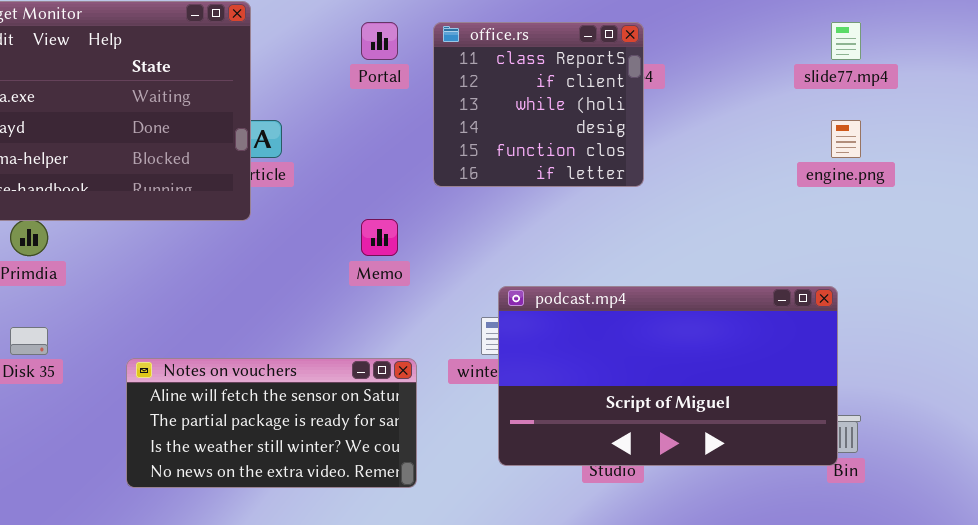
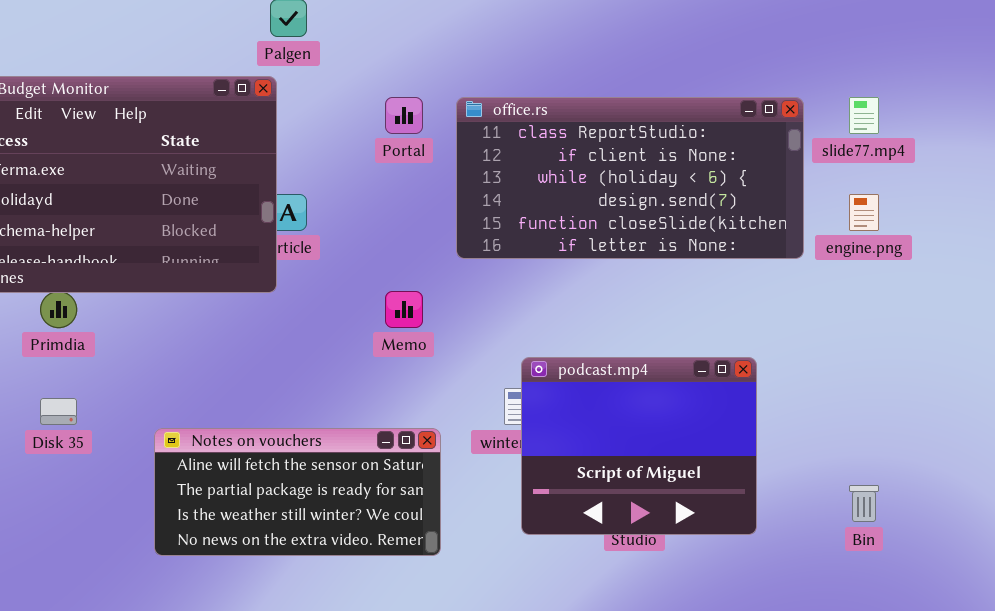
office.rs: [433,22,644,187] -> [456,97,804,259], resized
podcast.mp4: [498,286,838,466] -> [521,357,757,535], resized

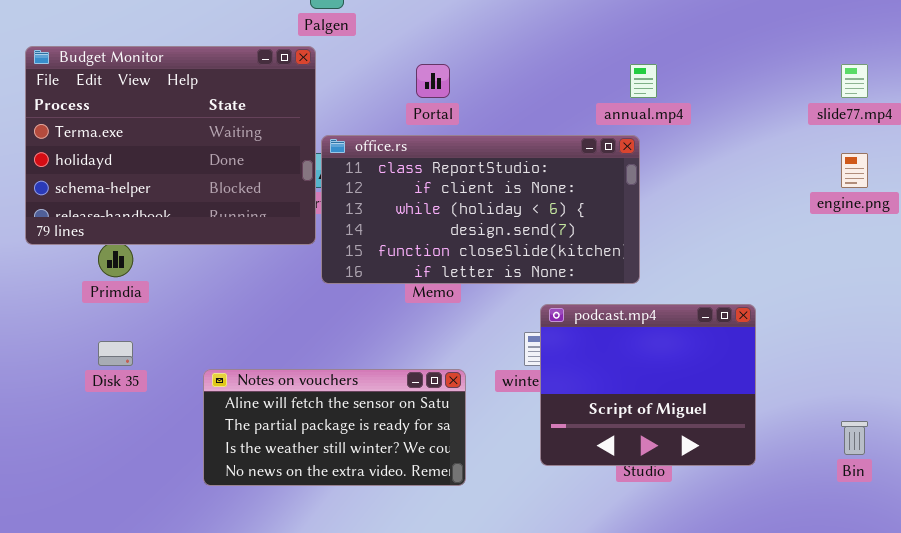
office.rs: [456,97,804,259] -> [321,135,640,284], moved

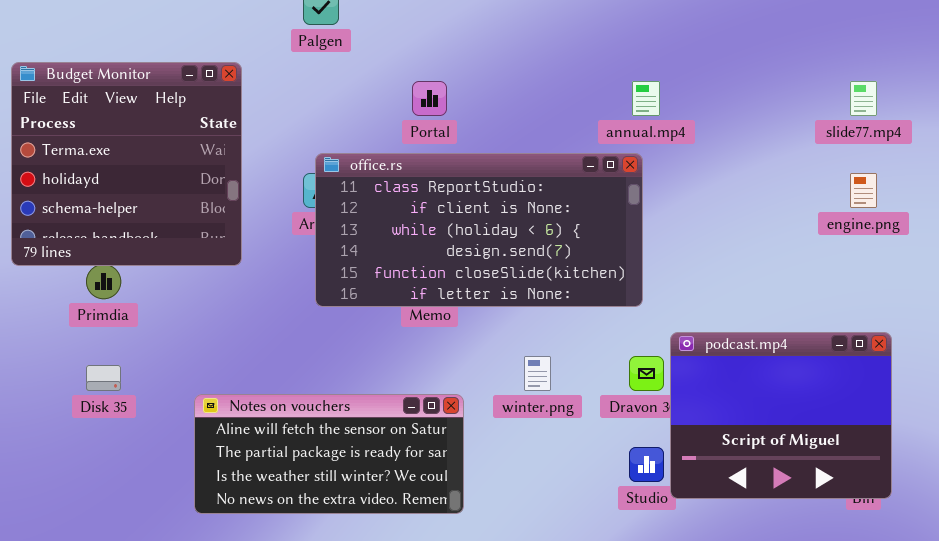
Budget Monitor: [25,46,316,245] -> [11,62,242,266], resized
podcast.mp4: [540,304,756,466] -> [670,332,892,499], moved

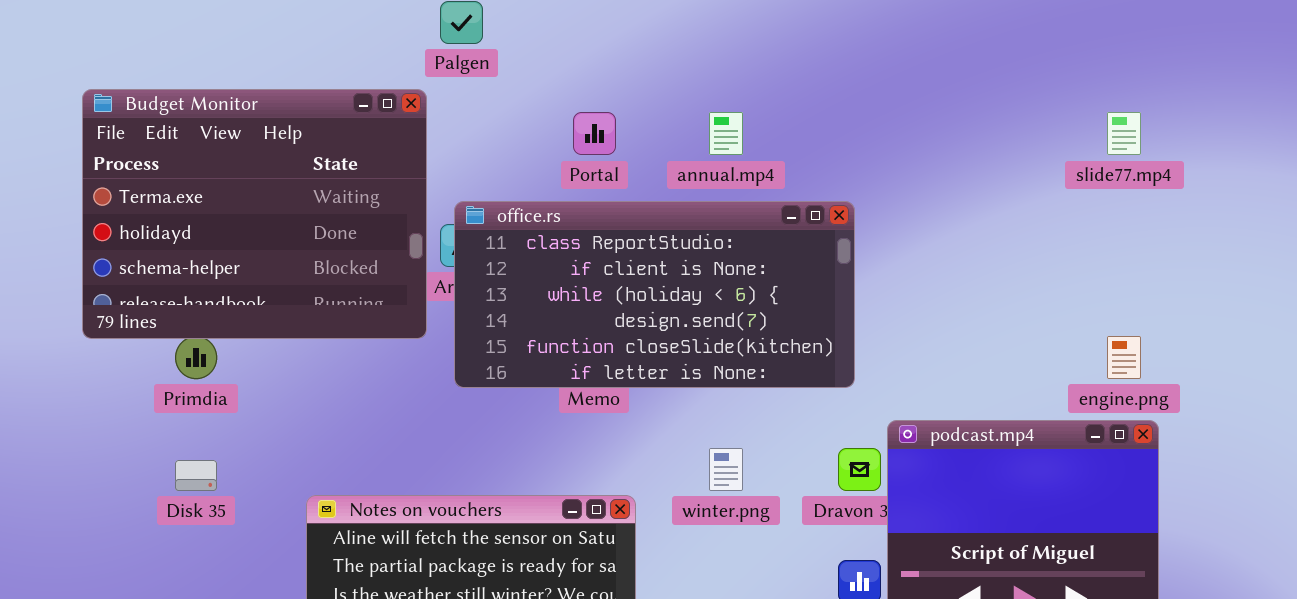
Budget Monitor: [11,62,242,266] -> [82,89,427,339], resized
annual.mp4: [632,81,660,116] -> [709,112,743,155], moved
engine.png: [850,173,877,208] -> [1107,336,1141,379], moved

